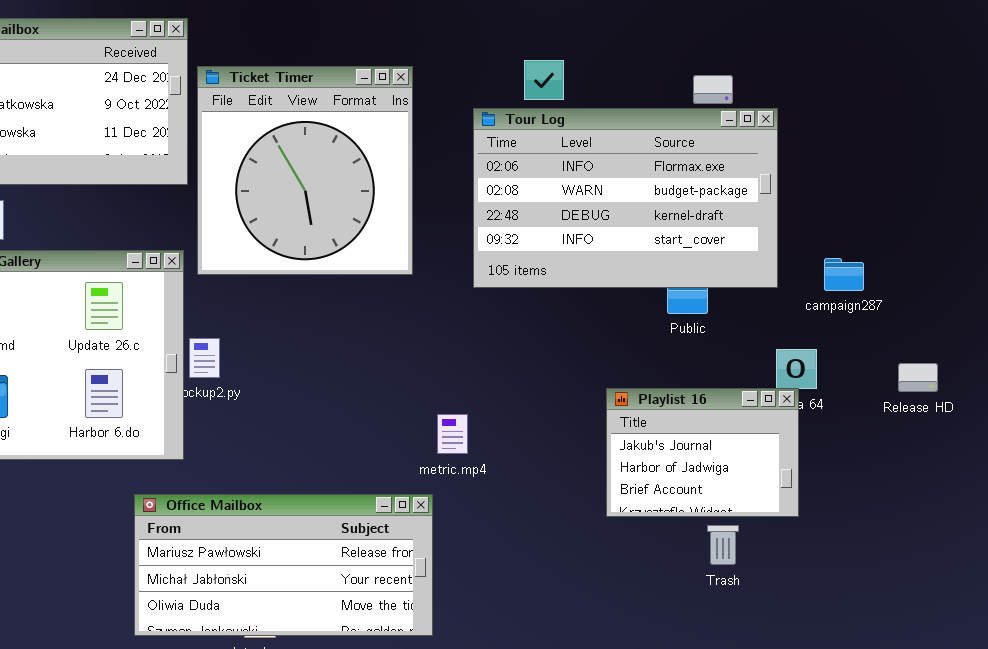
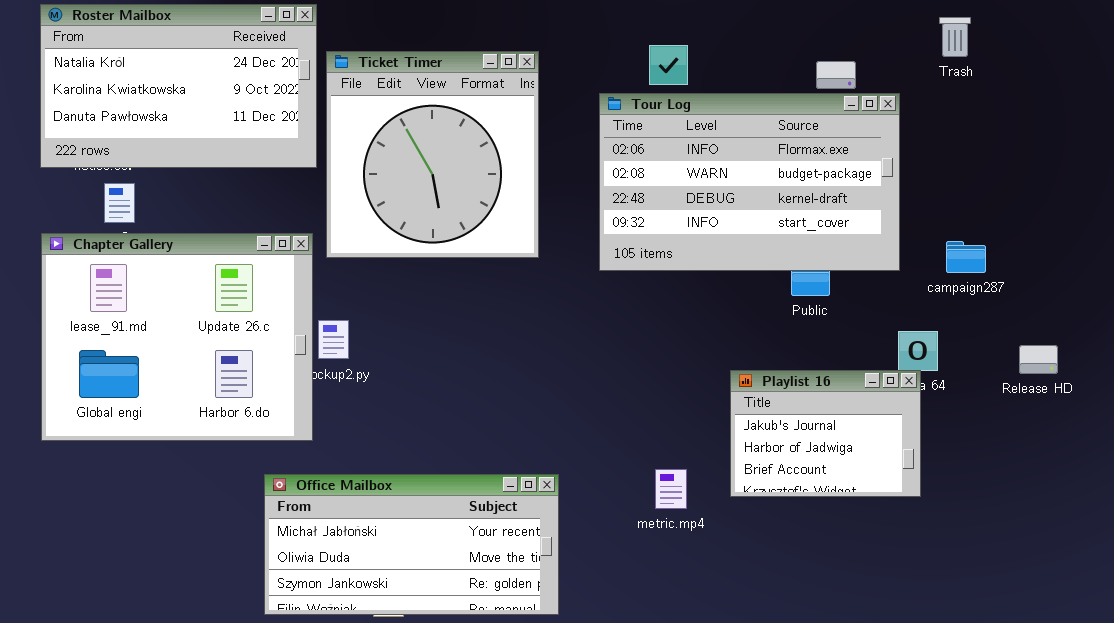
metric.mp4: [437,414,468,454] -> [655,469,687,509], moved
Office Mailbox: [134,494,433,636] -> [264,474,559,615], scrolled down 1 row
Trash: [707,525,739,565] -> [939,17,971,57], moved

